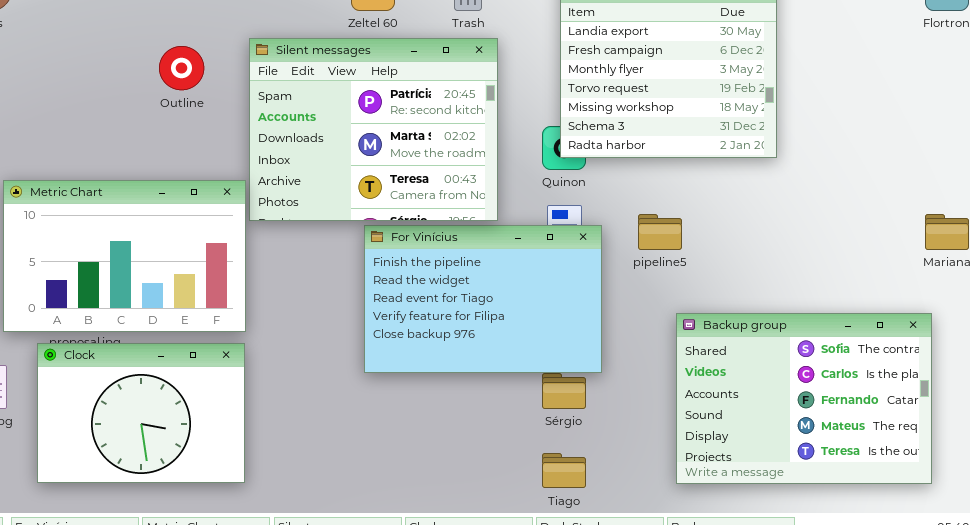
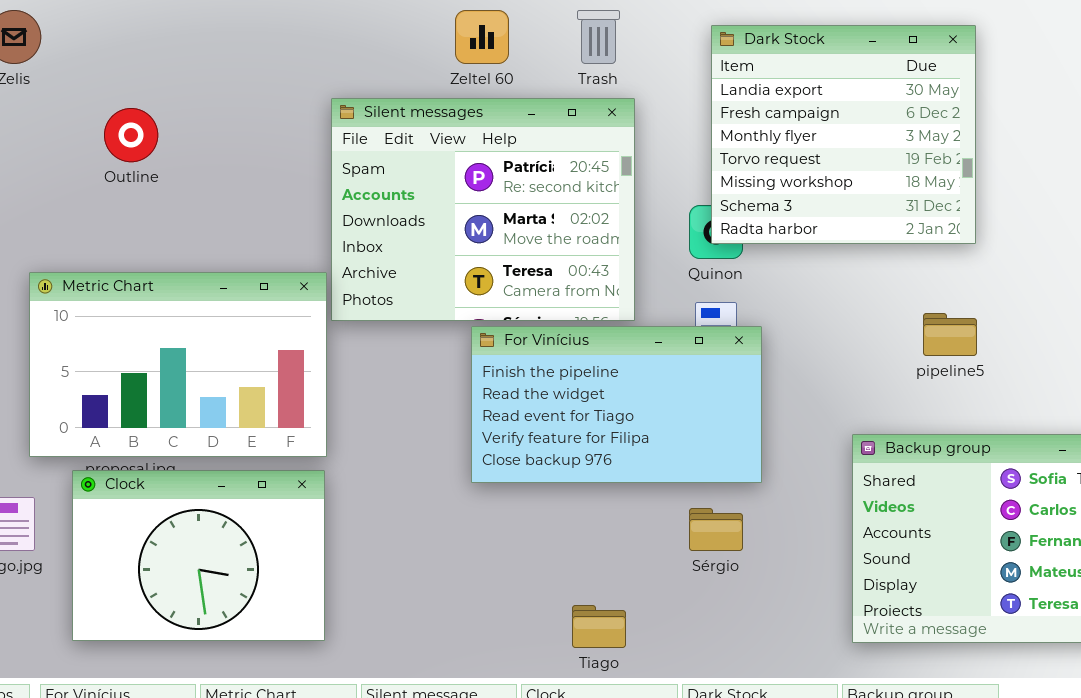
Outline: [159,46,204,90] -> [104,108,158,162], moved
pipeline5: [638,214,682,250] -> [923,313,977,356], moved
For Vinícius: [364,225,602,373] -> [471,326,762,483], resized
Tiago: [542,453,586,488] -> [572,605,626,648], moved

